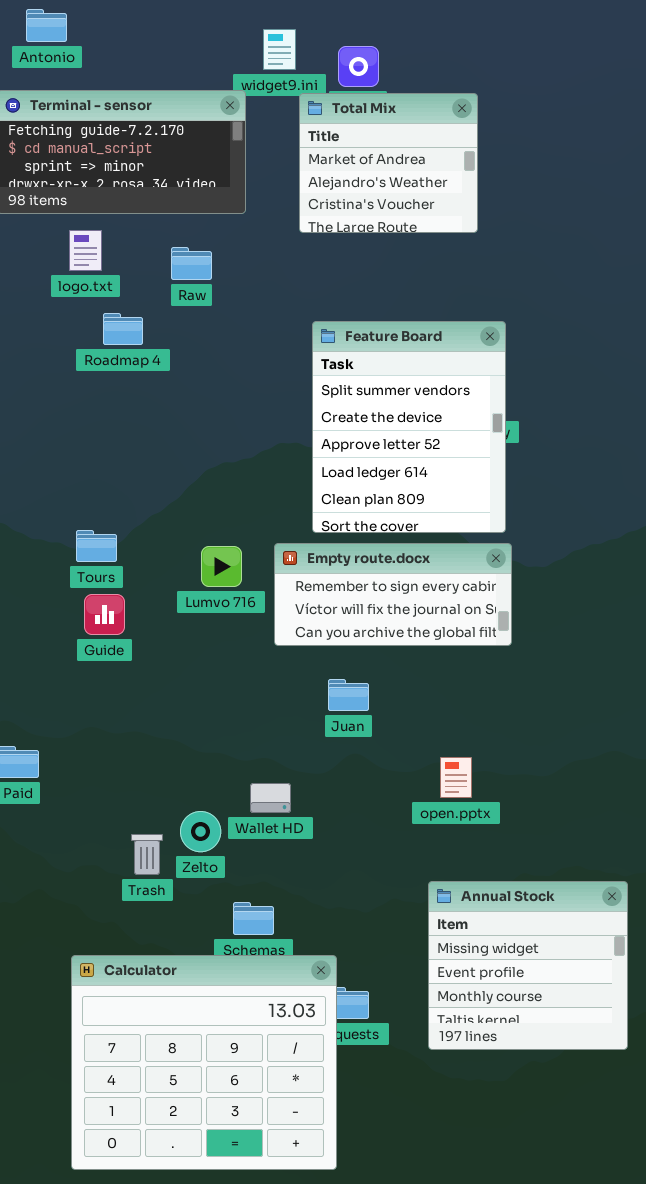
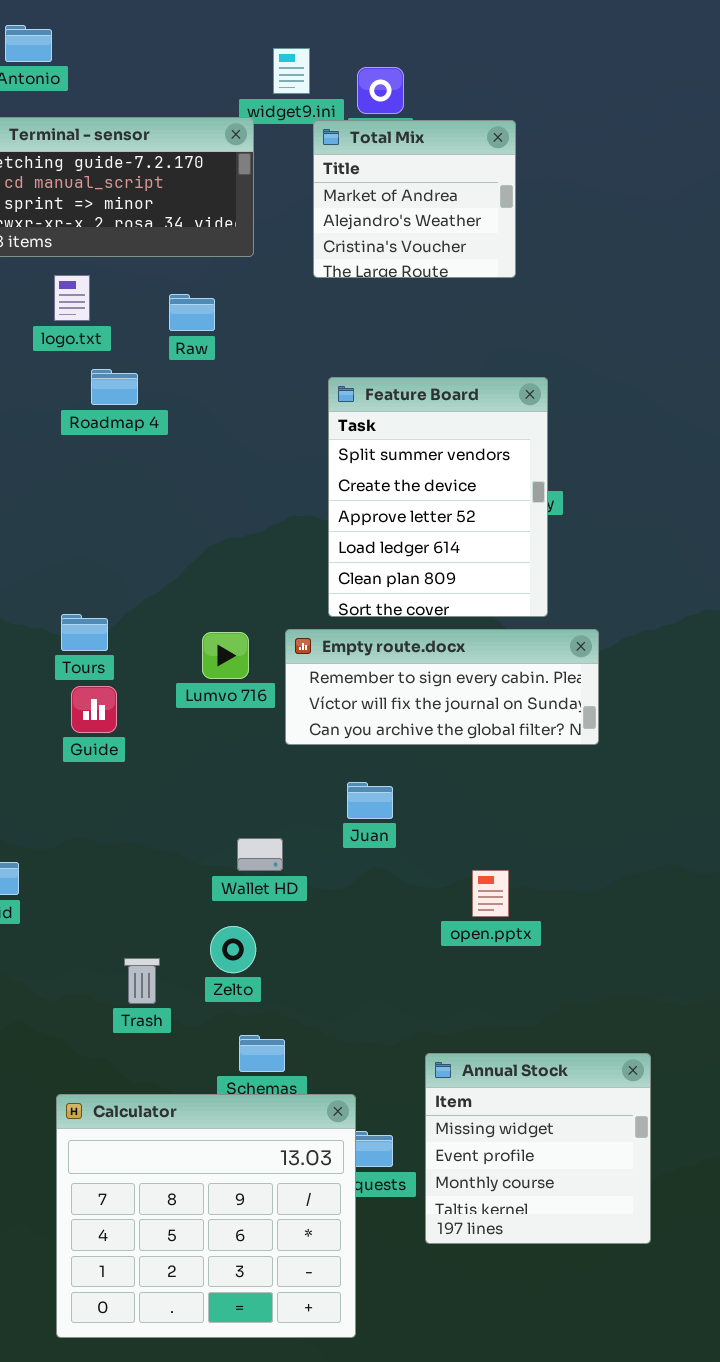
Empty route.docx: [274,543,512,646] -> [285,629,599,745], resized
Wallet HD: [250,783,291,813] -> [237,838,283,871], moved
Zelto: [180,811,221,852] -> [210,926,256,973], moved
Annual Stock: [428,881,628,1050] -> [425,1053,651,1244], moved

